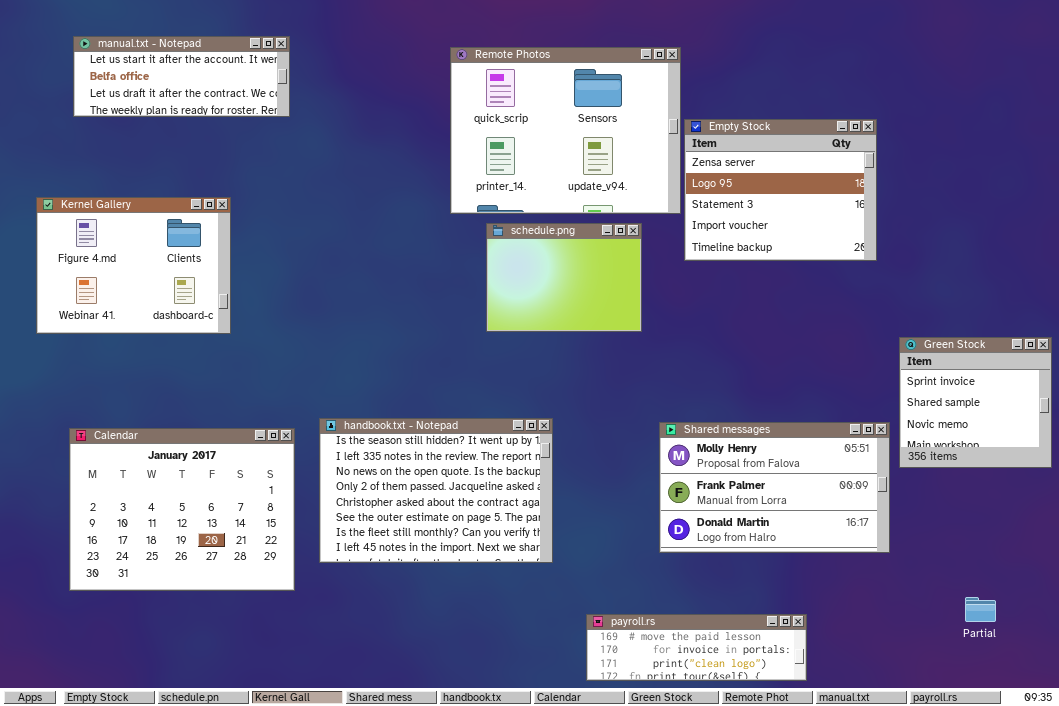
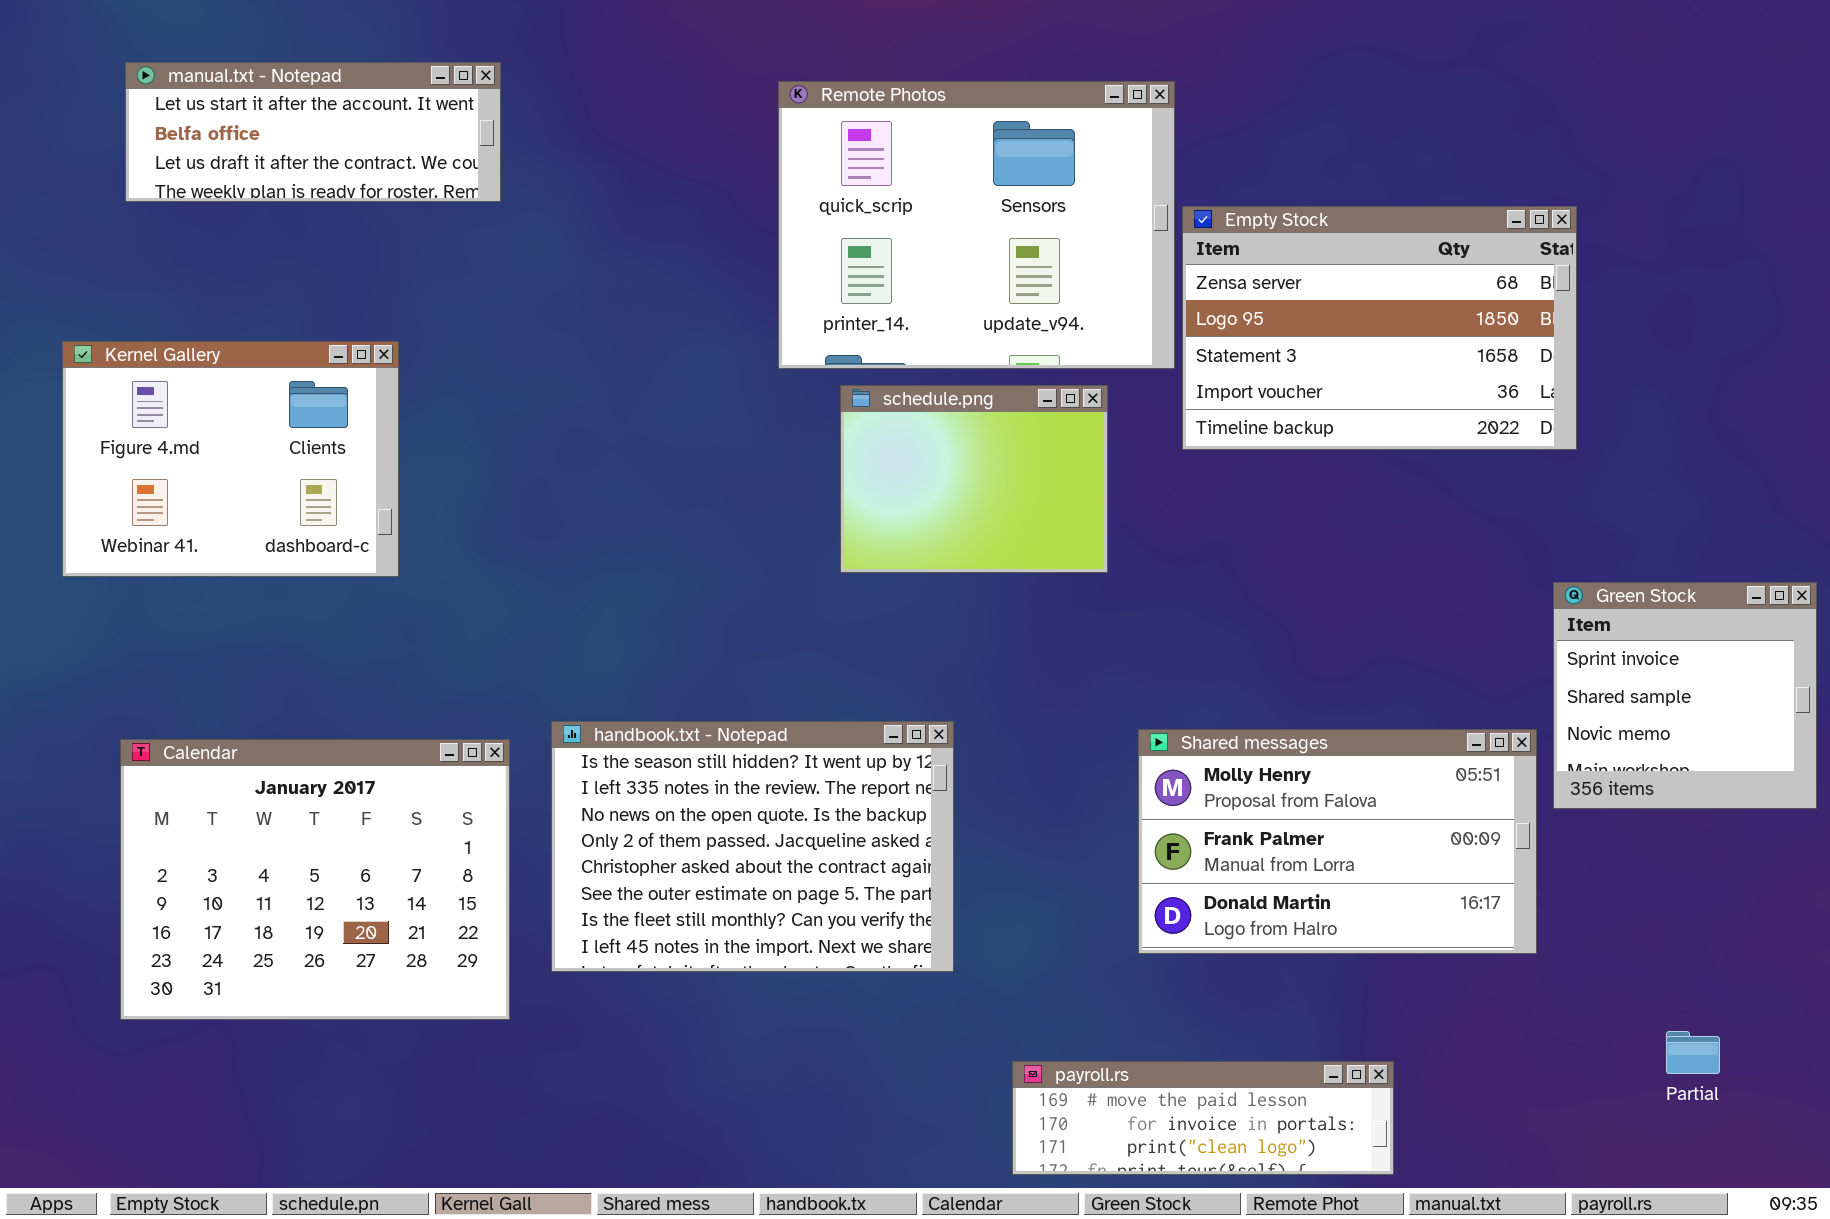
Empty Stock: [684,119,877,261] -> [1182,206,1577,450], resized

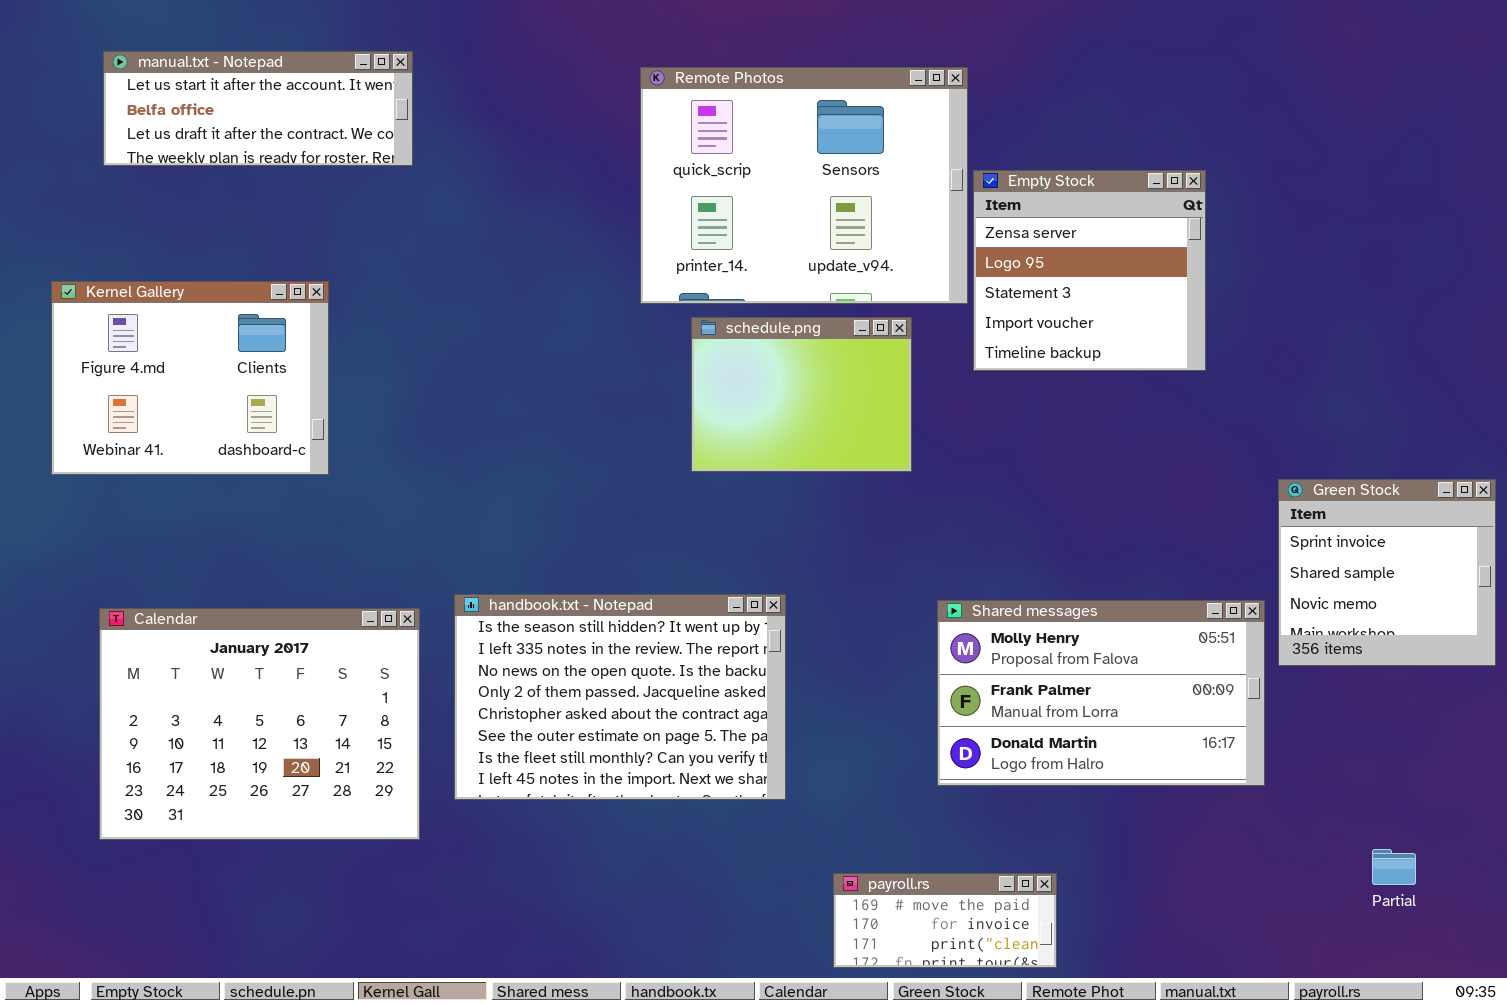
Empty Stock: [1182,206,1577,450] -> [973,170,1206,371], resized
payroll.rs: [1012,1061,1394,1175] -> [833,873,1057,968], resized

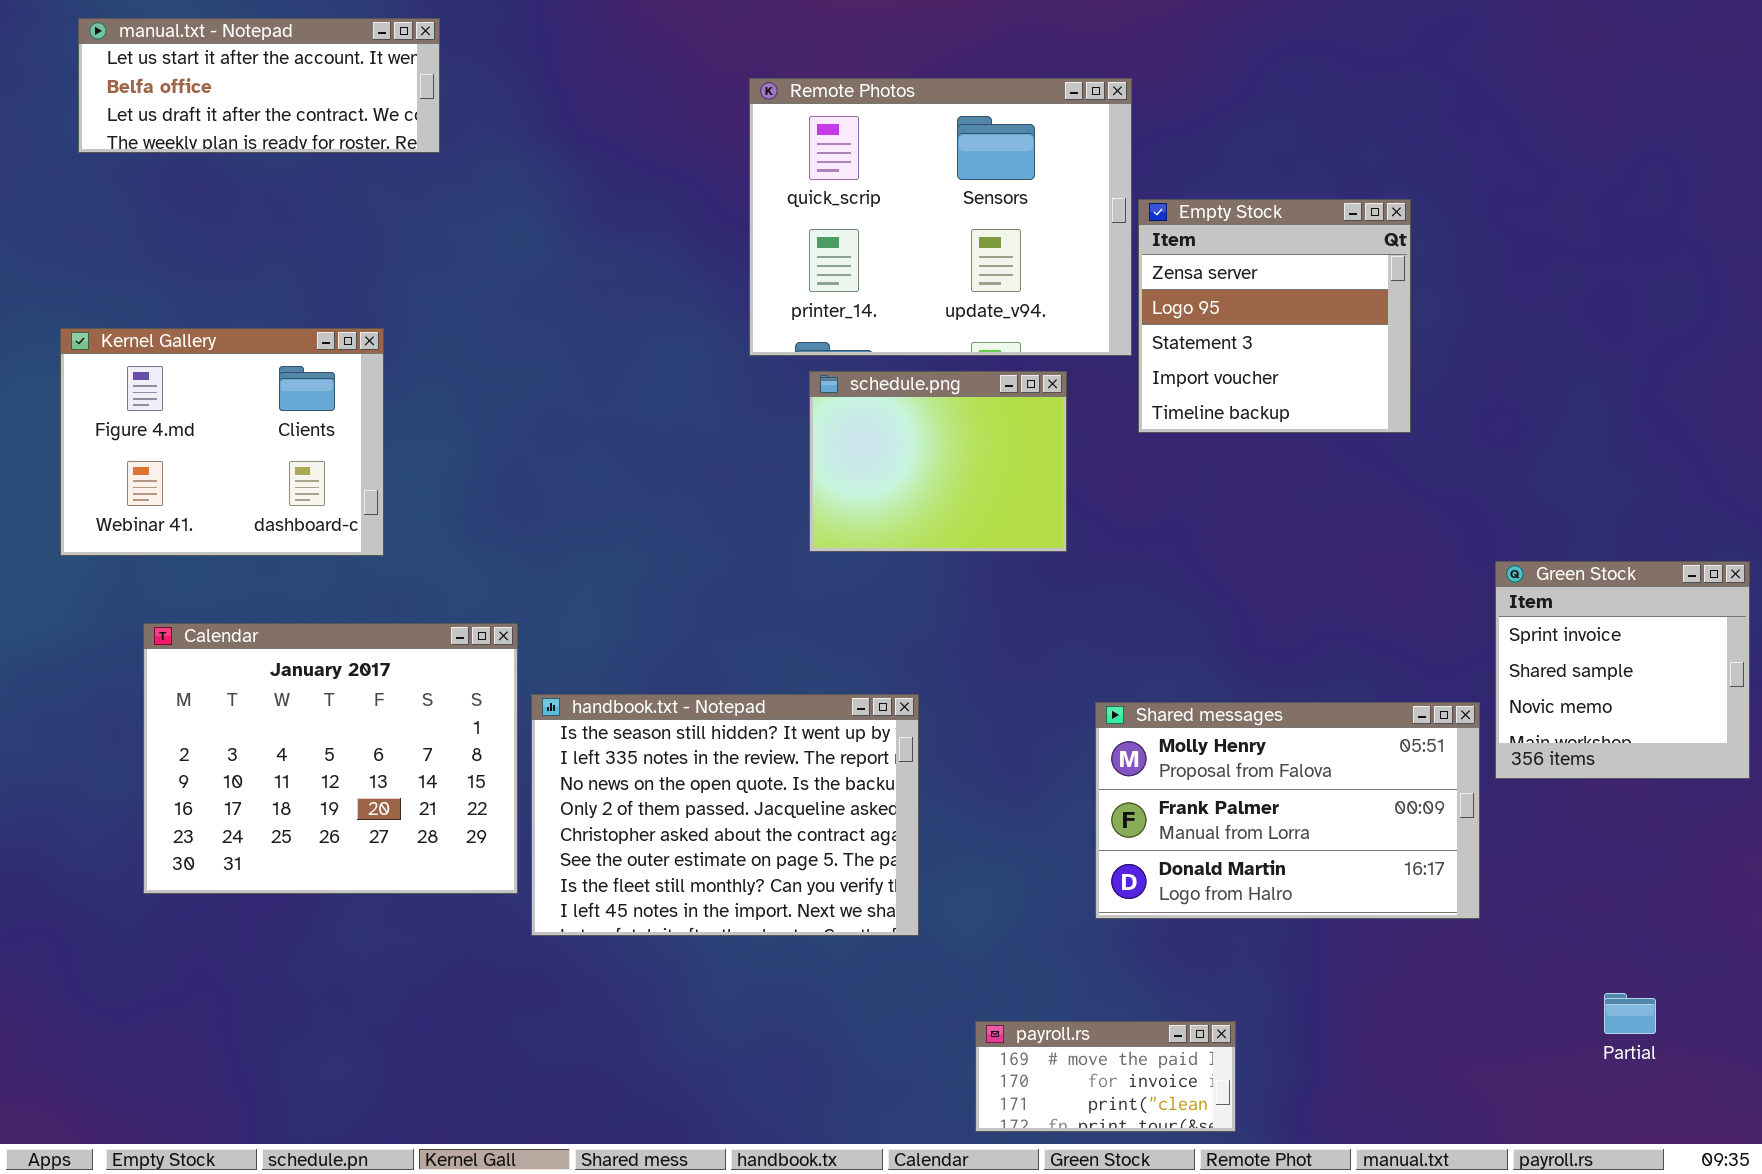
manual.txt - Notepad: [103,51,413,166] -> [78,18,440,153], moved
Calendar: [99,608,420,840] -> [143,623,518,894], moved

